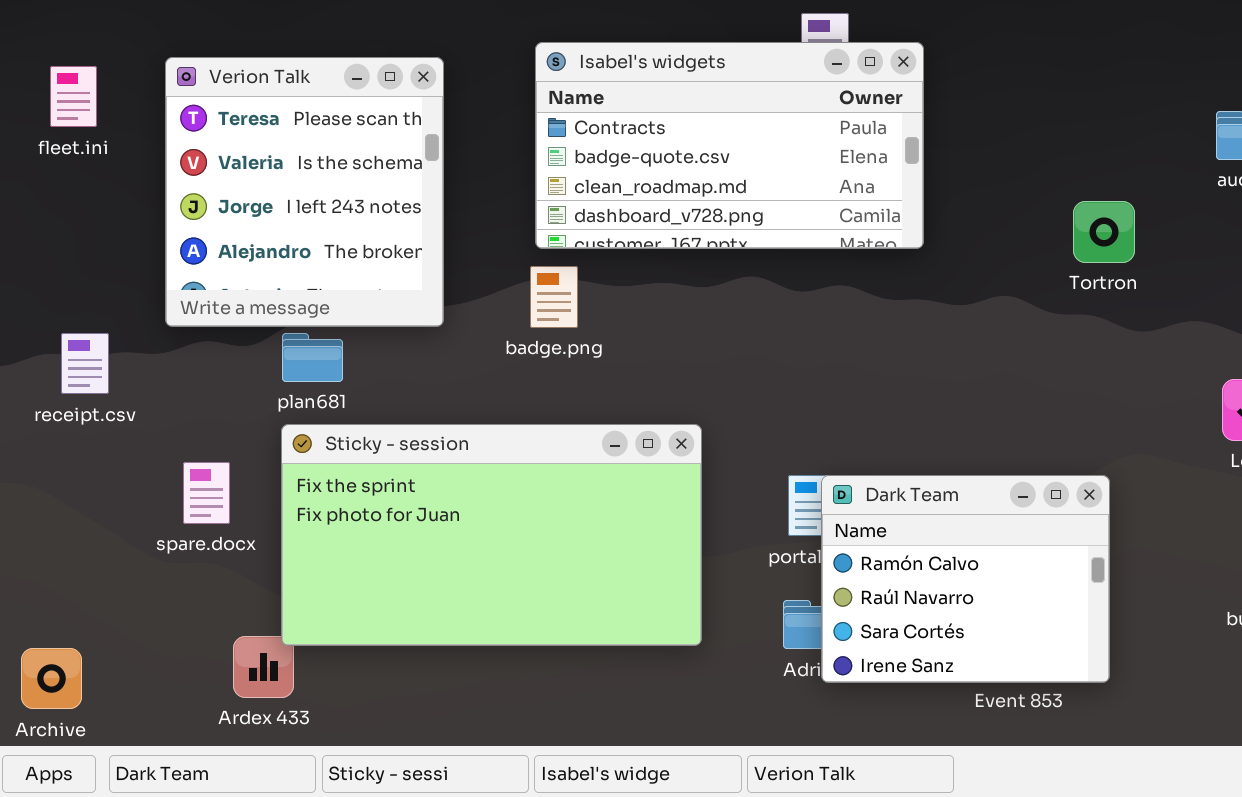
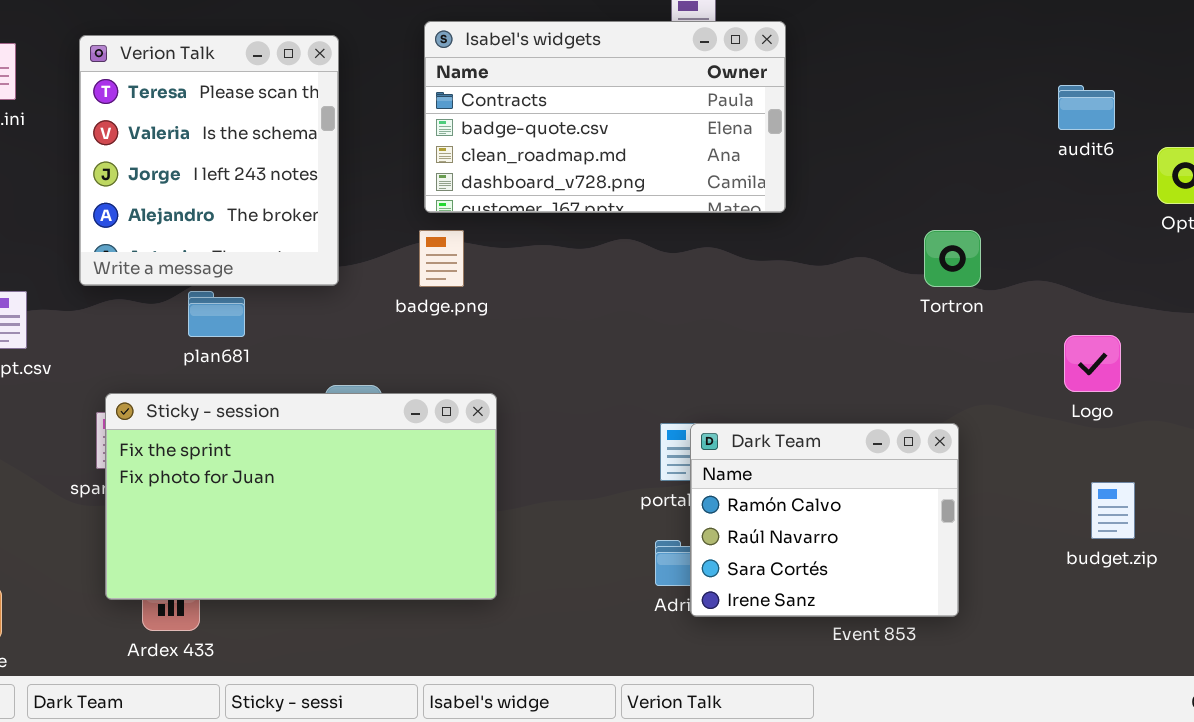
Tortron: [1073,201,1135,263] -> [924,230,981,287], moved
Sticky - session: [281,424,702,646] -> [105,393,497,600], moved

